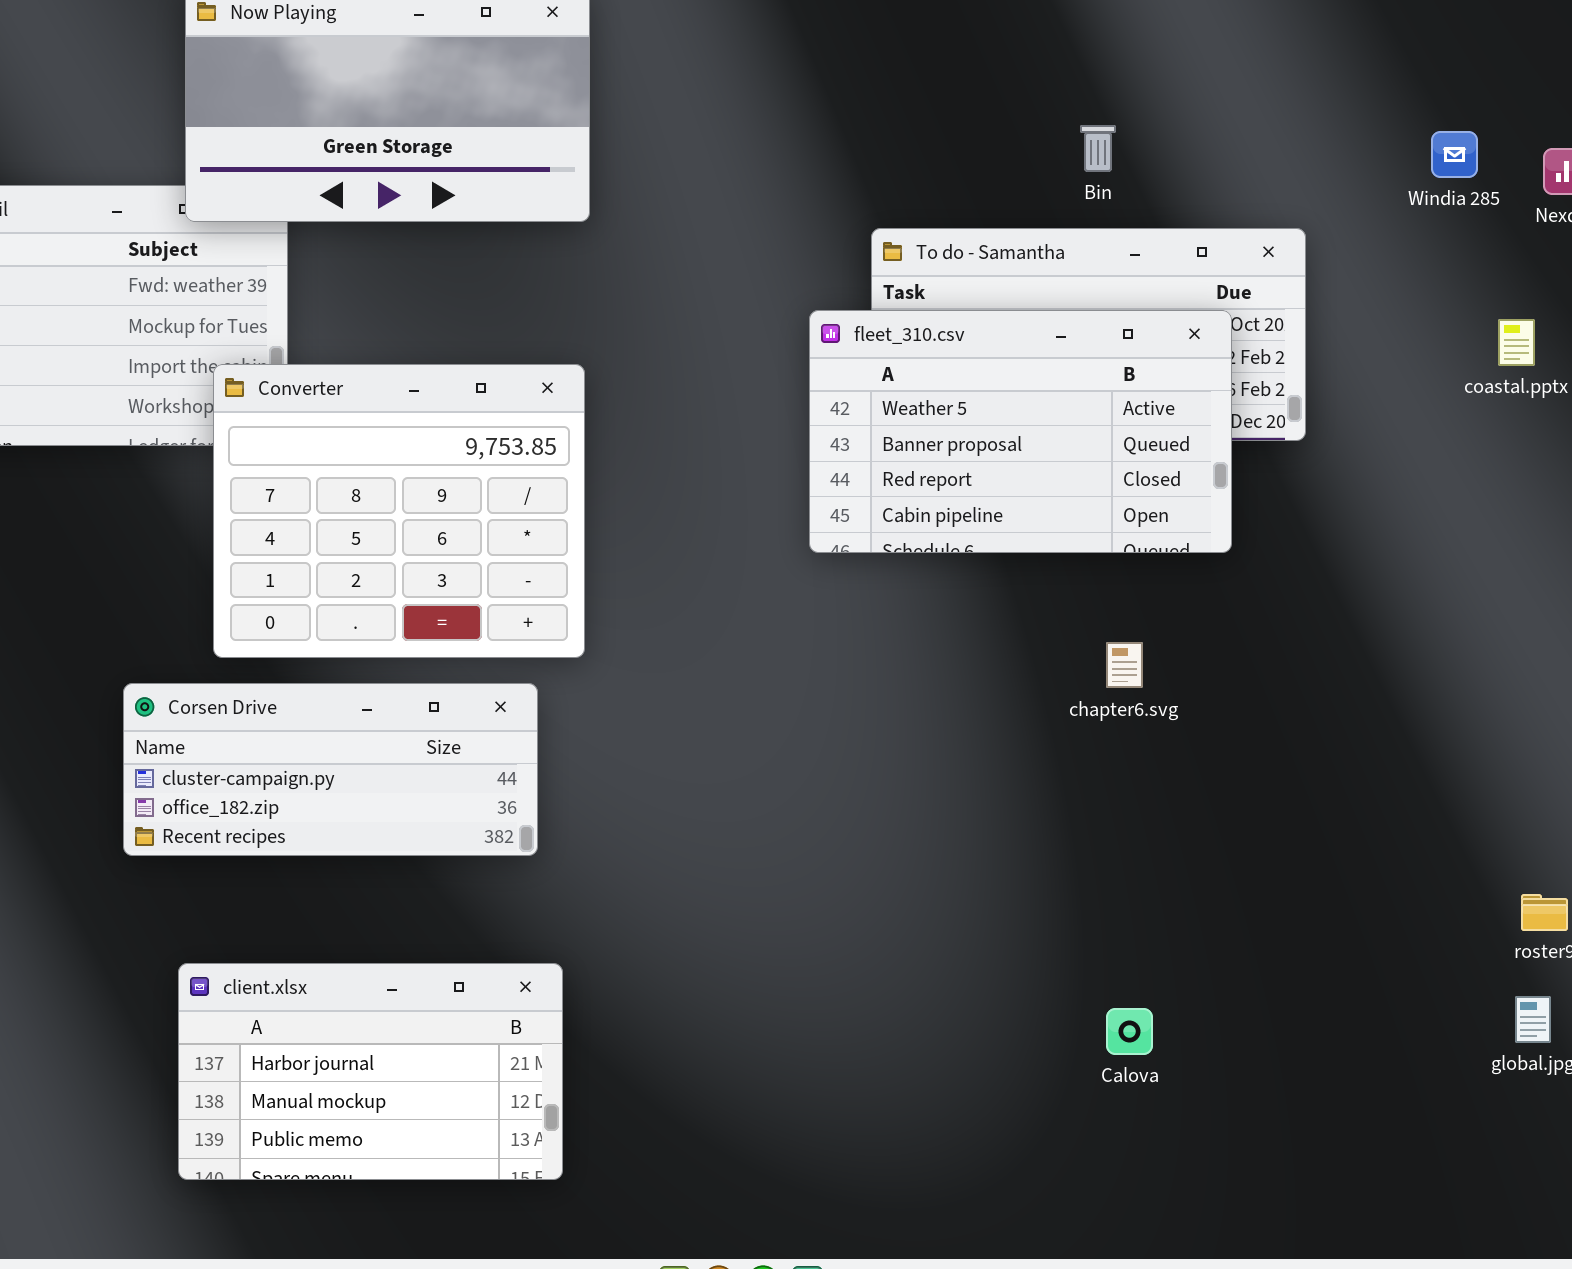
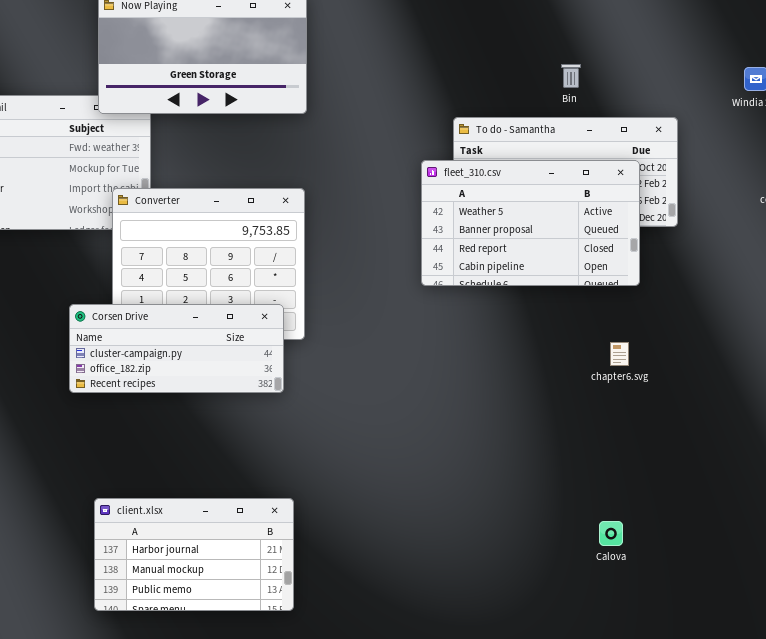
chapter6.svg: [1106,642,1143,688] -> [610,342,629,366], moved
Corsen Drive: [123,683,538,856] -> [69,304,284,393], moved
Calova: [1106,1008,1153,1055] -> [599,521,623,546], moved

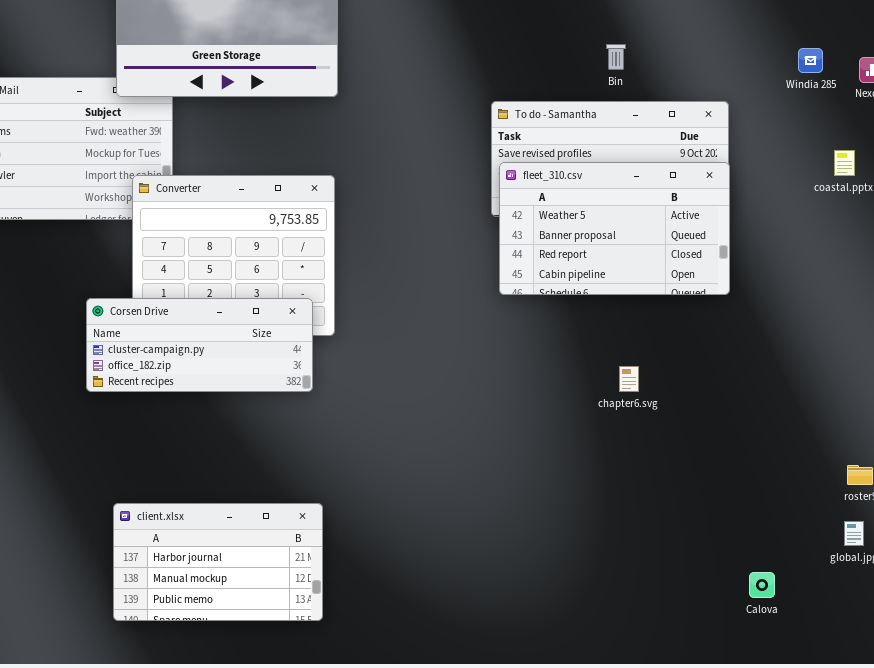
fleet_310.csv: [421,160,640,286] -> [499,162,730,295], moved
chapter6.svg: [610,342,629,366] -> [619,366,639,392], moved
Calova: [599,521,623,546] -> [749,572,775,598], moved

